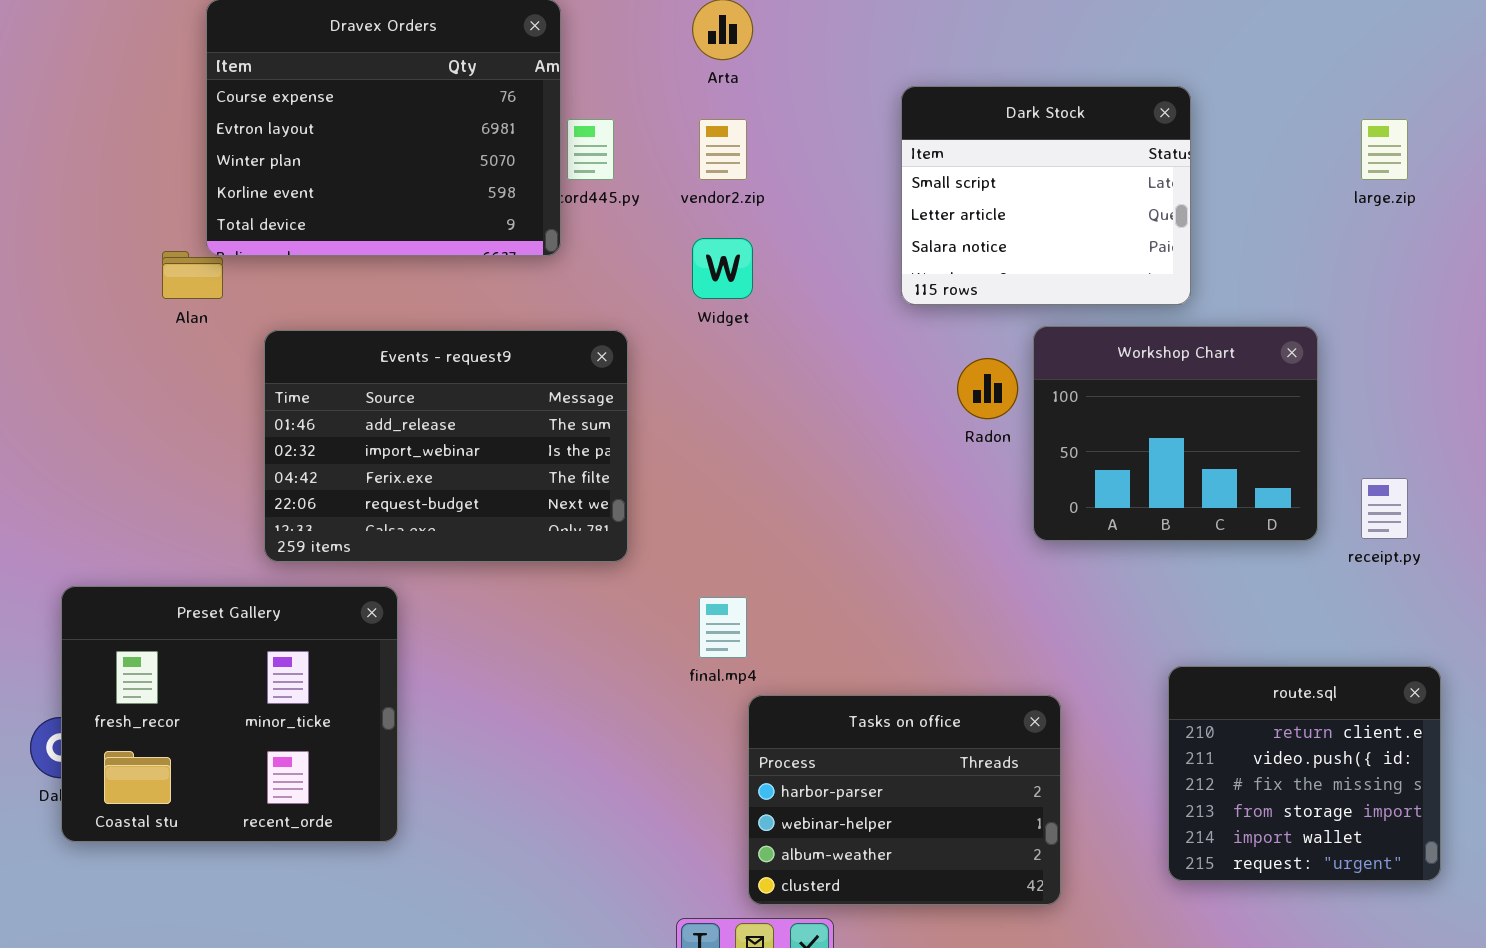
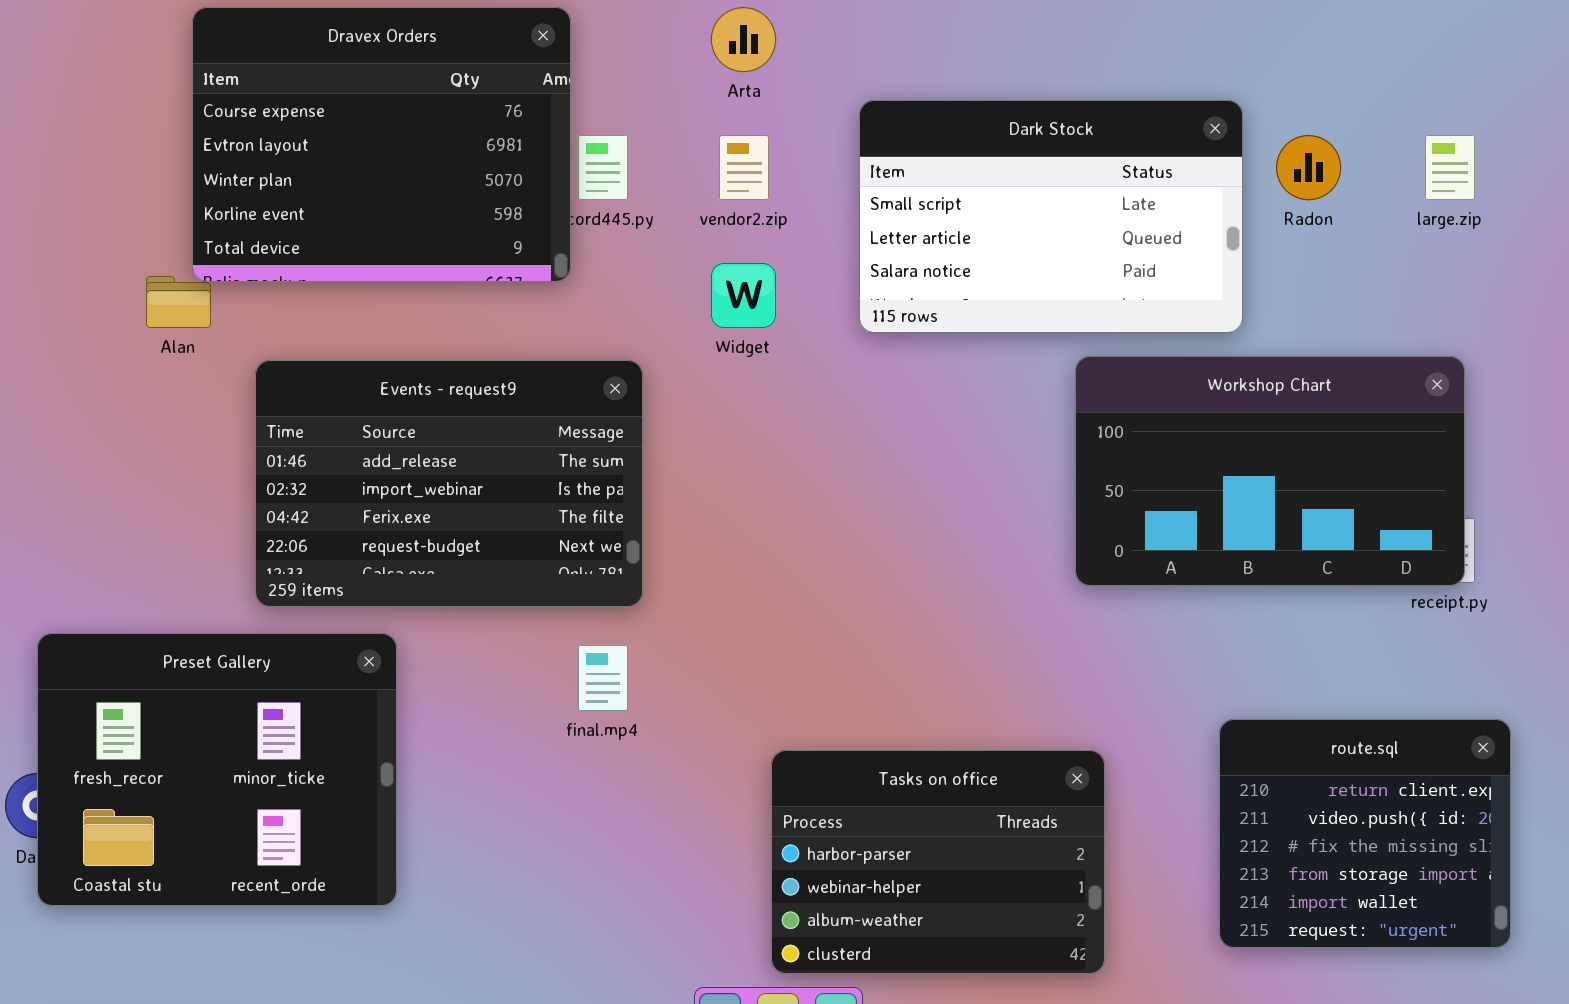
Dark Stock: [901,86,1191,305] -> [859,100,1243,333], resized
Workshop Chart: [1033,326,1318,541] -> [1075,356,1465,586], resized
Radon: [957,358,1018,419] -> [1276,135,1341,200], moved
final.mp4: [699,597,747,658] -> [578,645,628,711], moved

